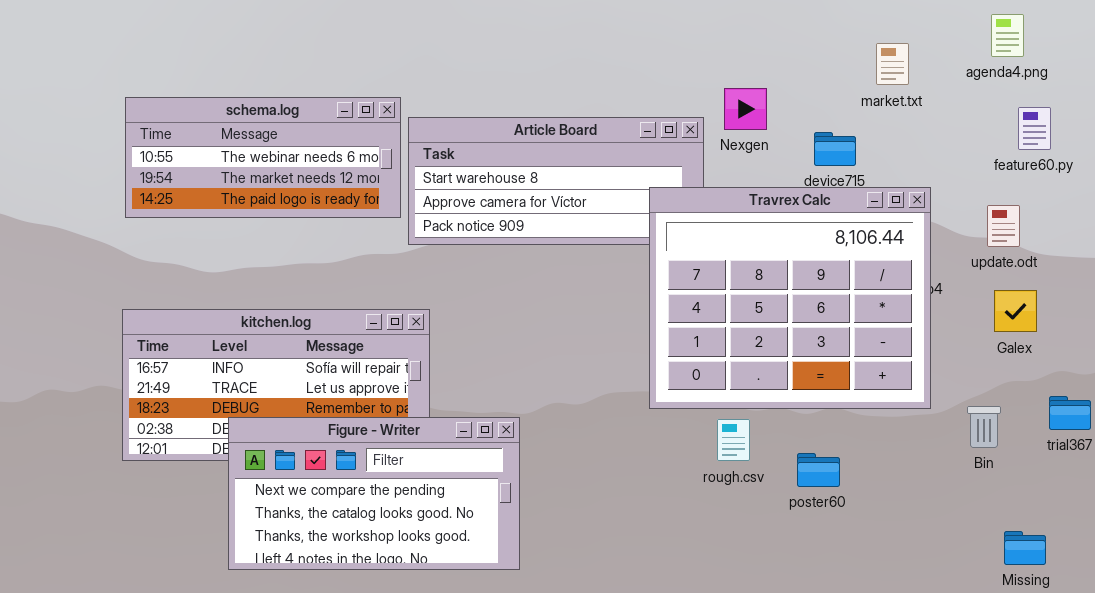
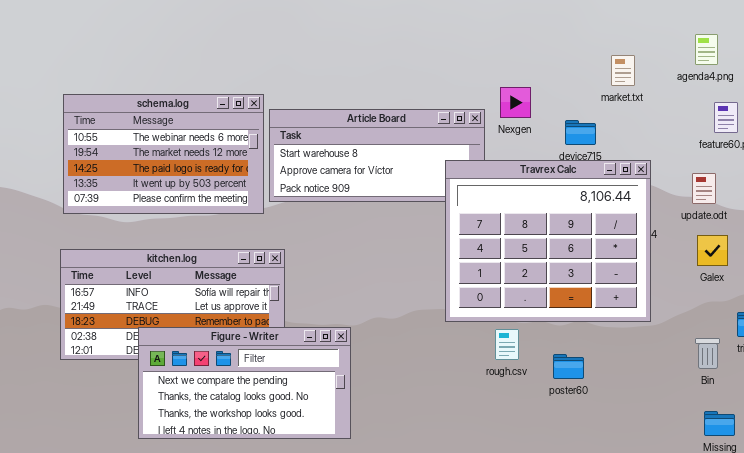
schema.log: [125,97,401,218] -> [63,94,264,214], resized
Bin: [967,406,1001,448] -> [695,338,720,369], moved

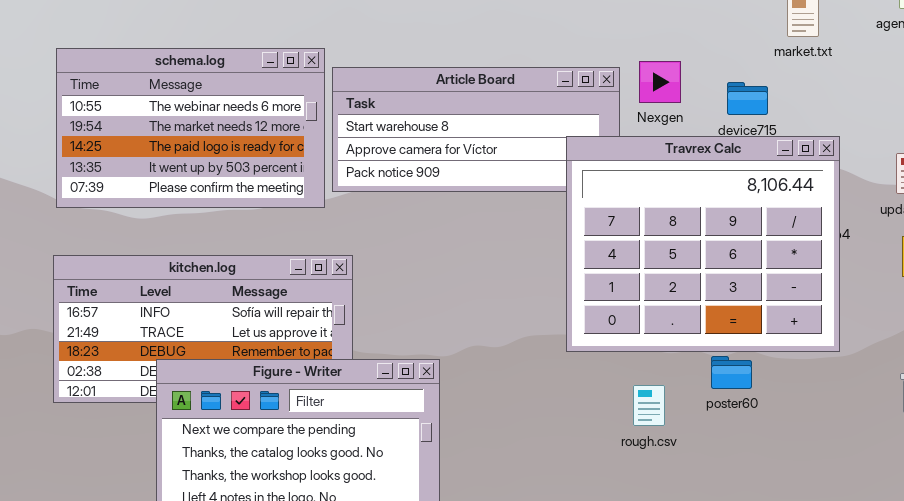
Nexgen: [500,87,531,118] -> [639,61,681,103], moved
rough.csv: [495,329,519,360] -> [633,385,665,426], moved
poster60: [553,354,584,379] -> [711,356,752,389], moved

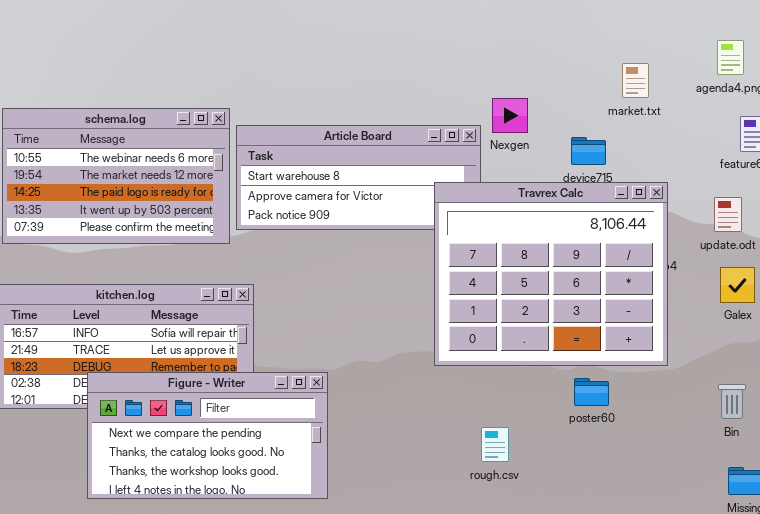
Nexgen: [639,61,681,103] -> [492,98,528,133], moved
poster60: [711,356,752,389] -> [574,378,609,406], moved
rough.csv: [633,385,665,426] -> [481,427,509,462], moved

